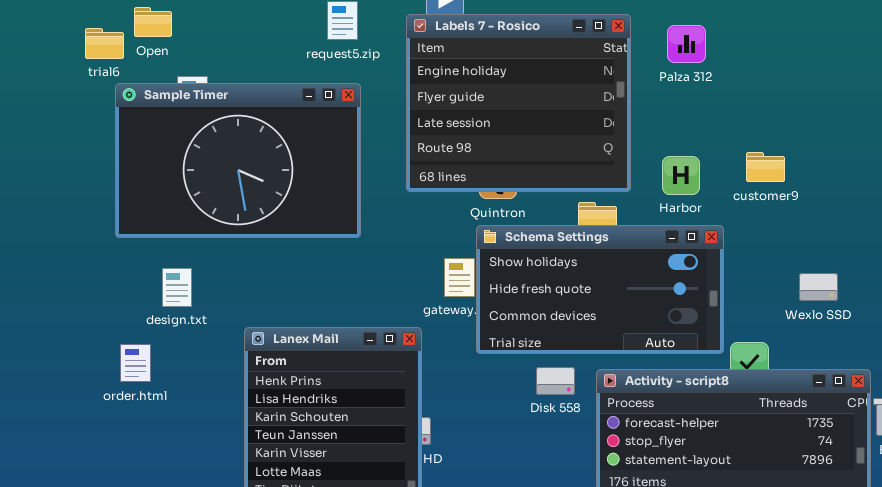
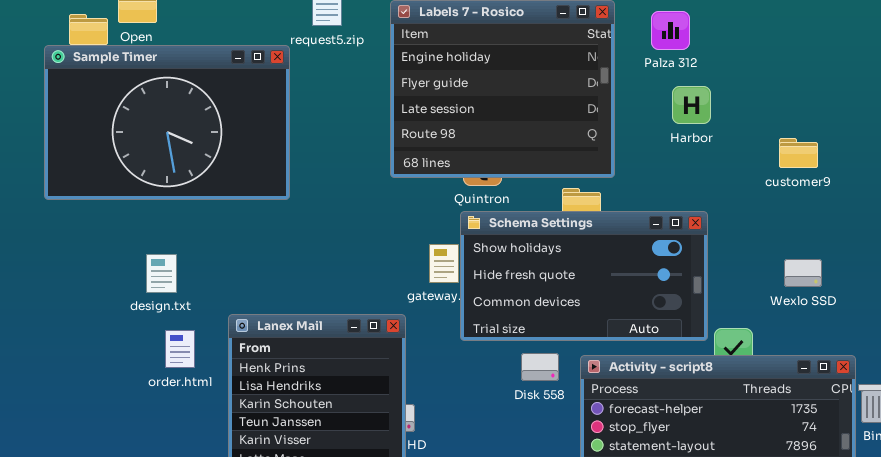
Sample Timer: [115,83,361,238] -> [44,45,290,200], moved
customer9: [746,152,785,182] -> [779,138,818,168], moved
Harbor: [662,156,700,195] -> [672,86,711,124], moved
order.html: [120,344,151,382] -> [165,330,195,368], moved

